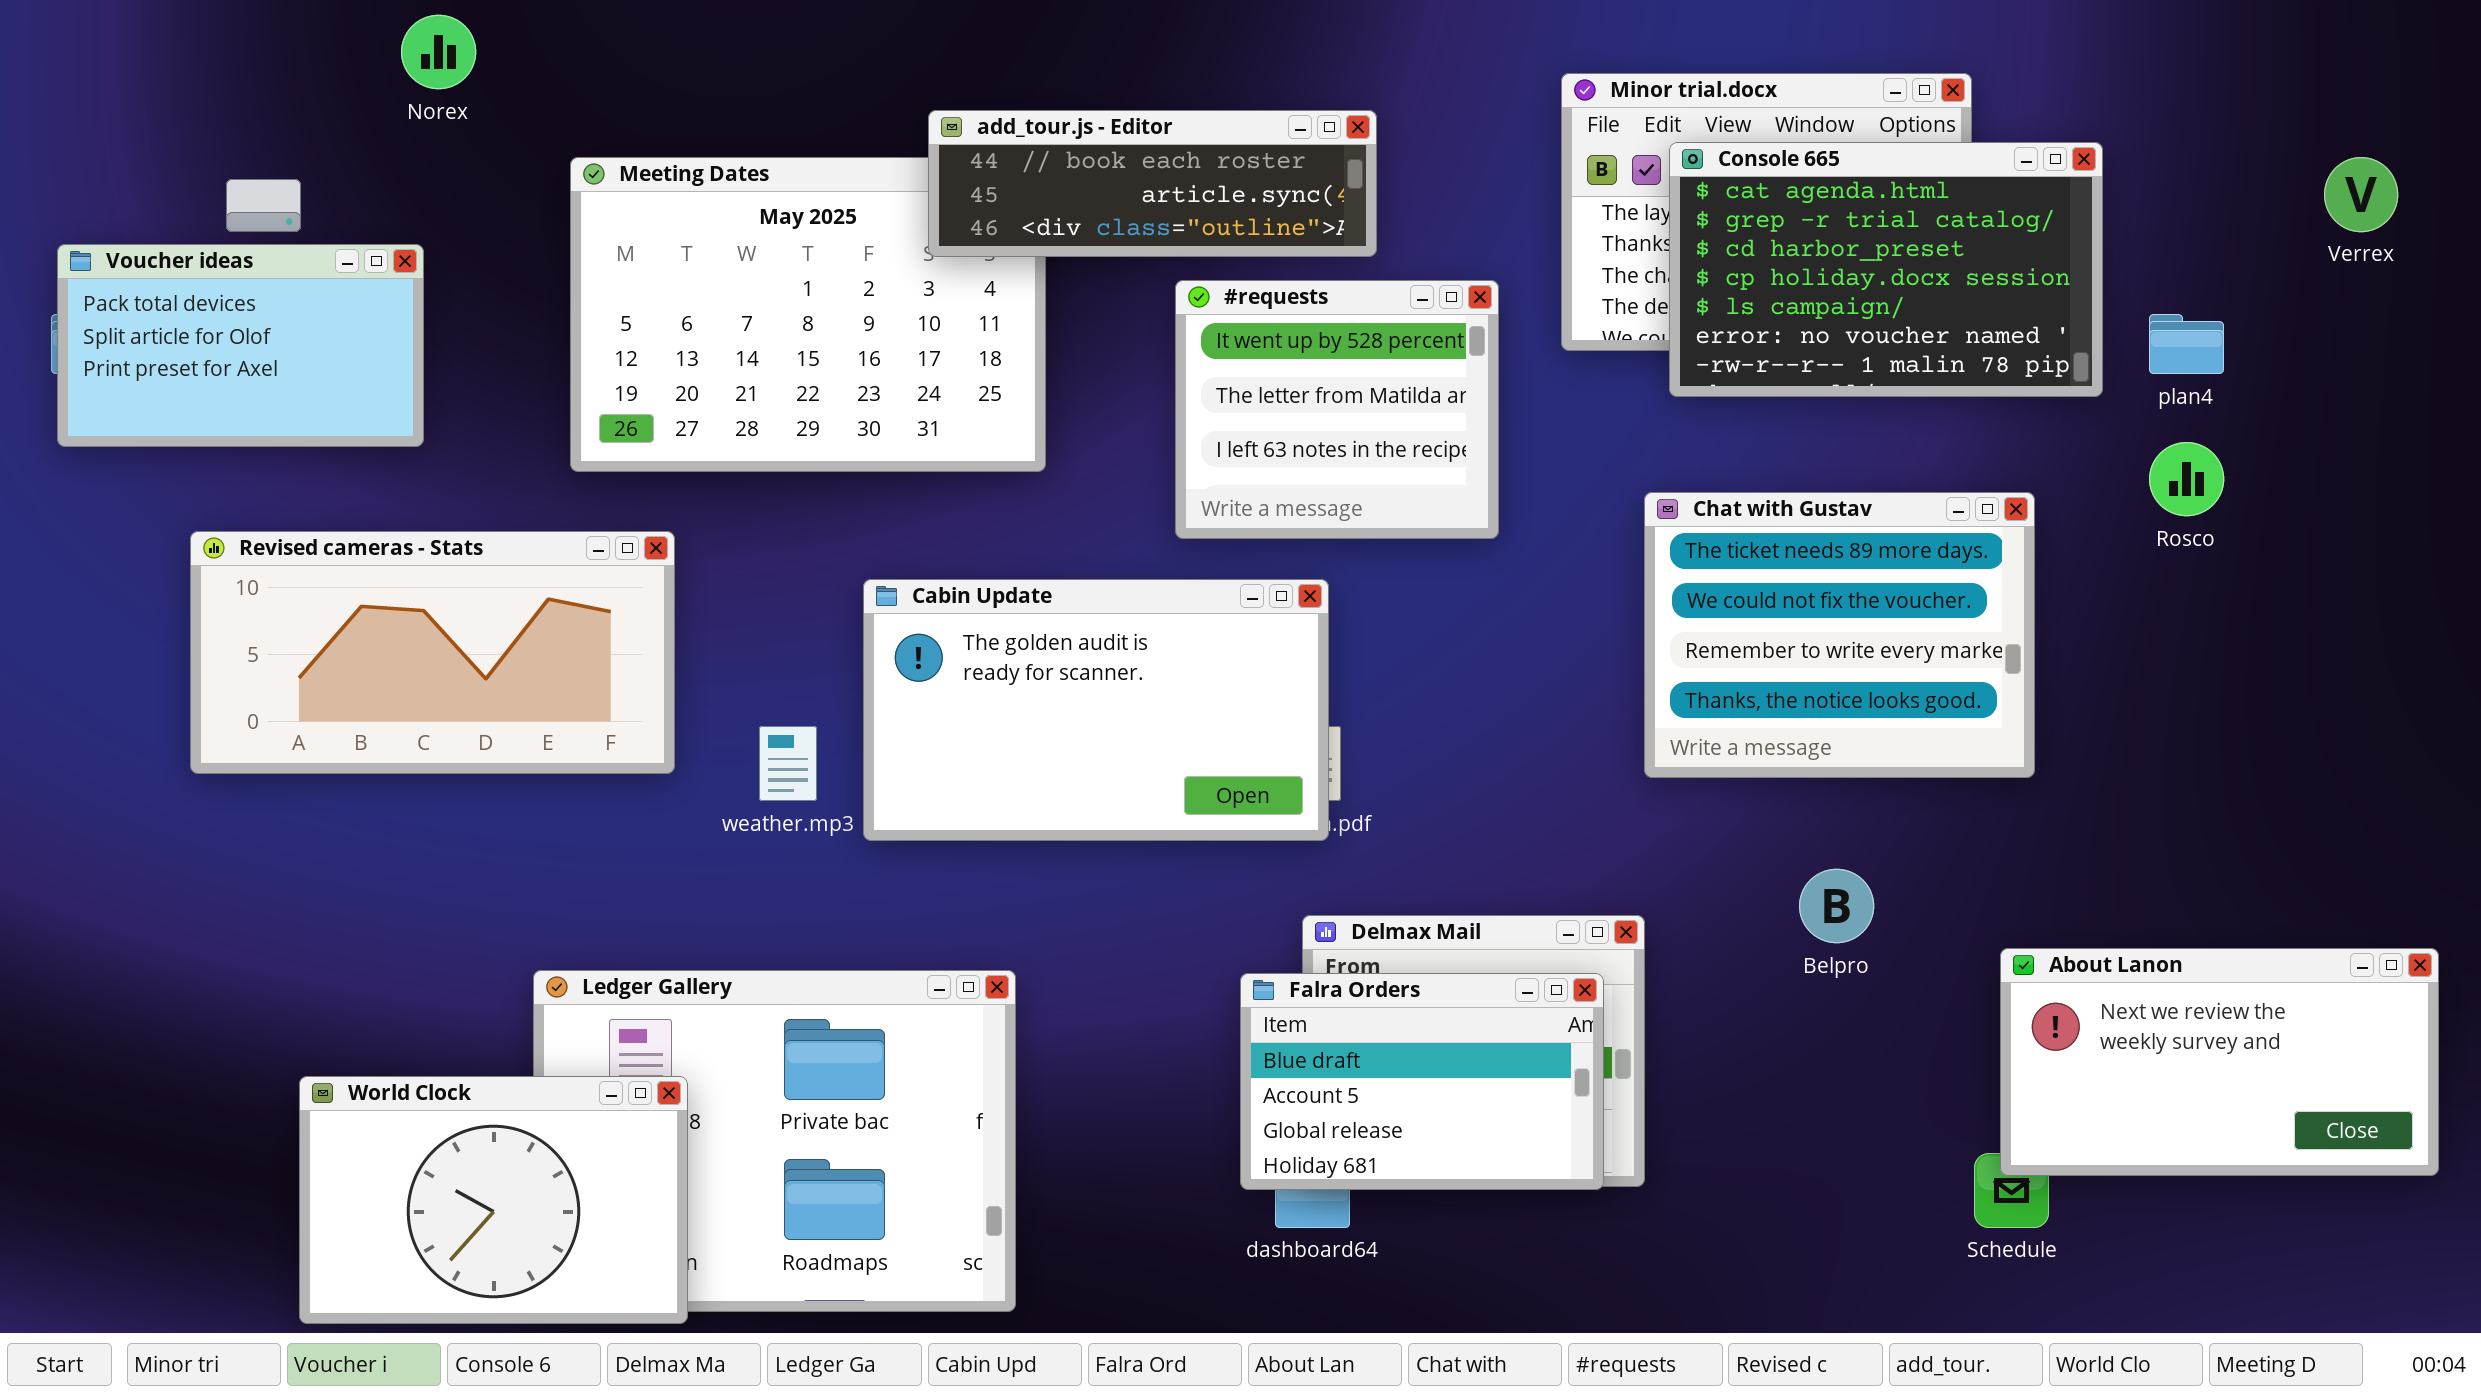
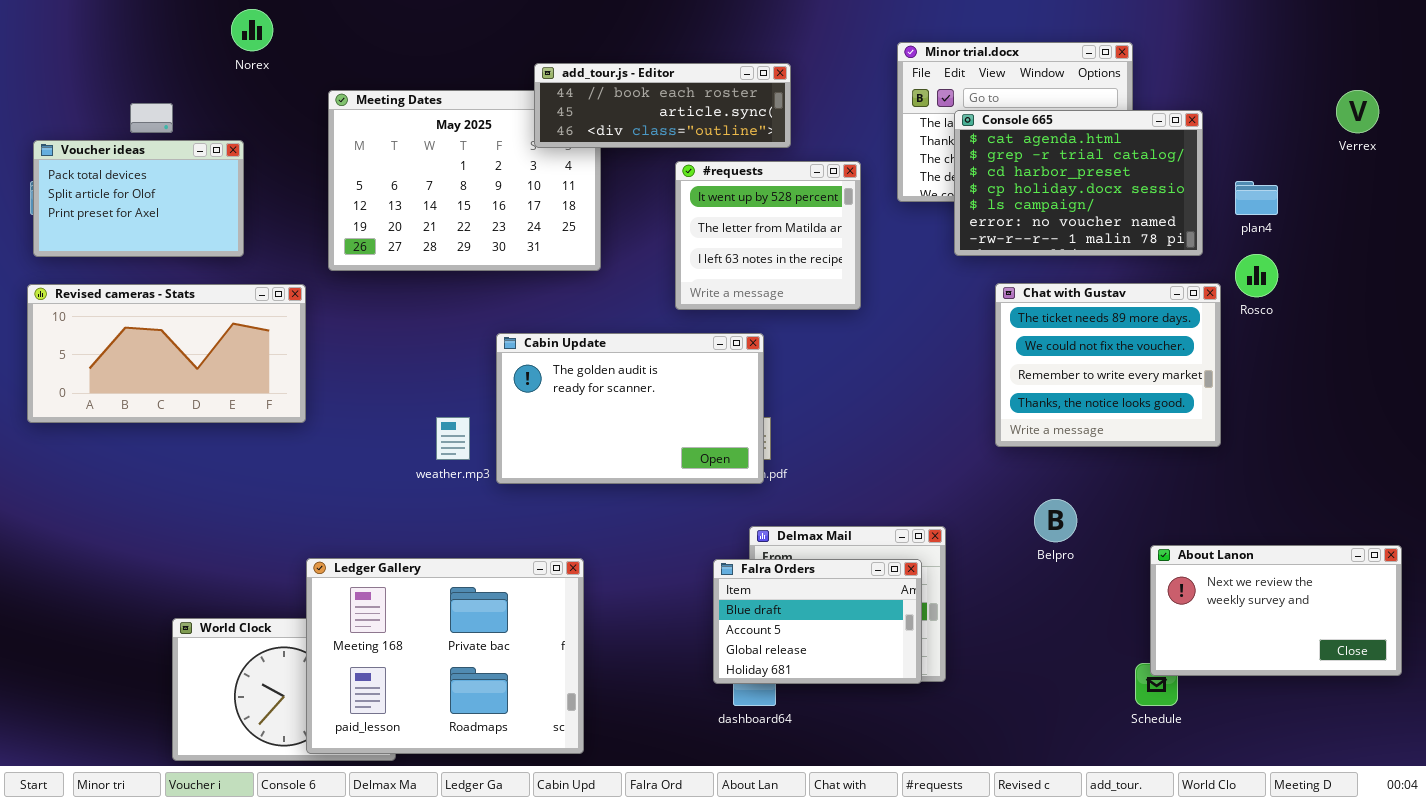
Console 665: [1669,142,2103,397] -> [954,110,1203,256], moved
Chat with Gustav: [1644,492,2035,778] -> [995,283,1221,447], moved
Revised cameras - Stats: [190,531,675,774] -> [27,284,306,423], moved
Ledger Gallery: [533,970,1016,1312] -> [306,558,584,754], raised

